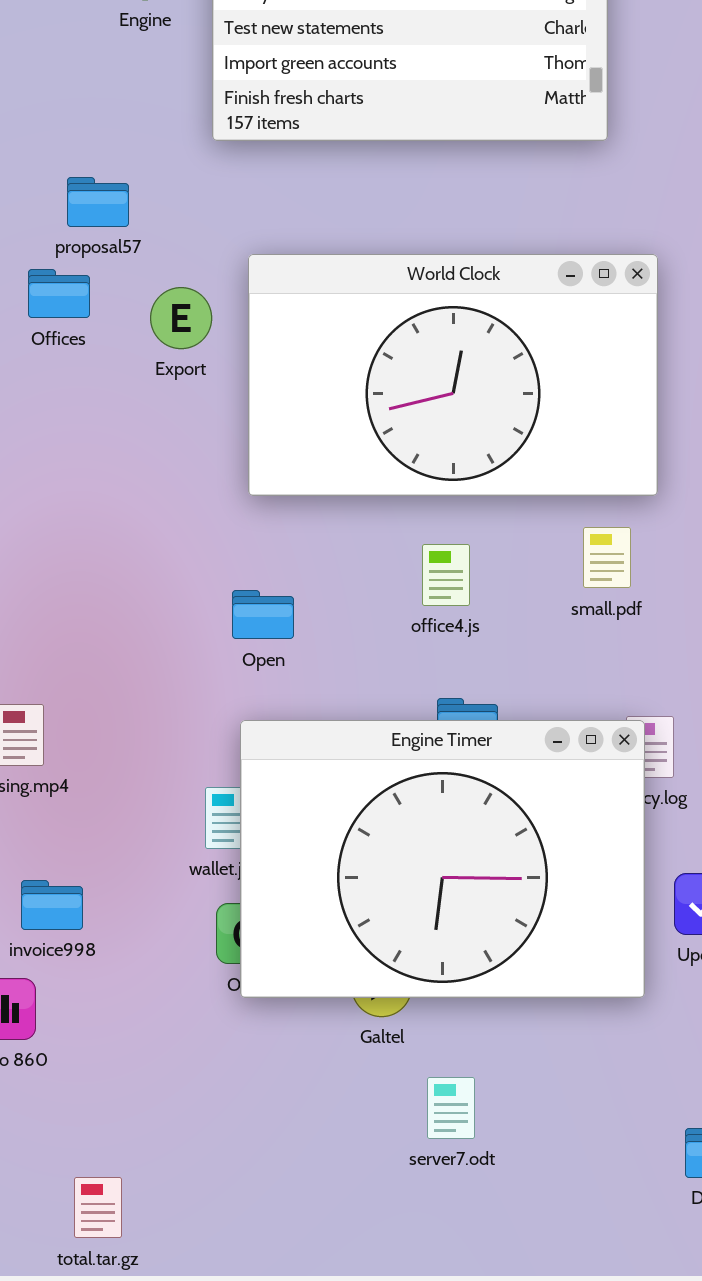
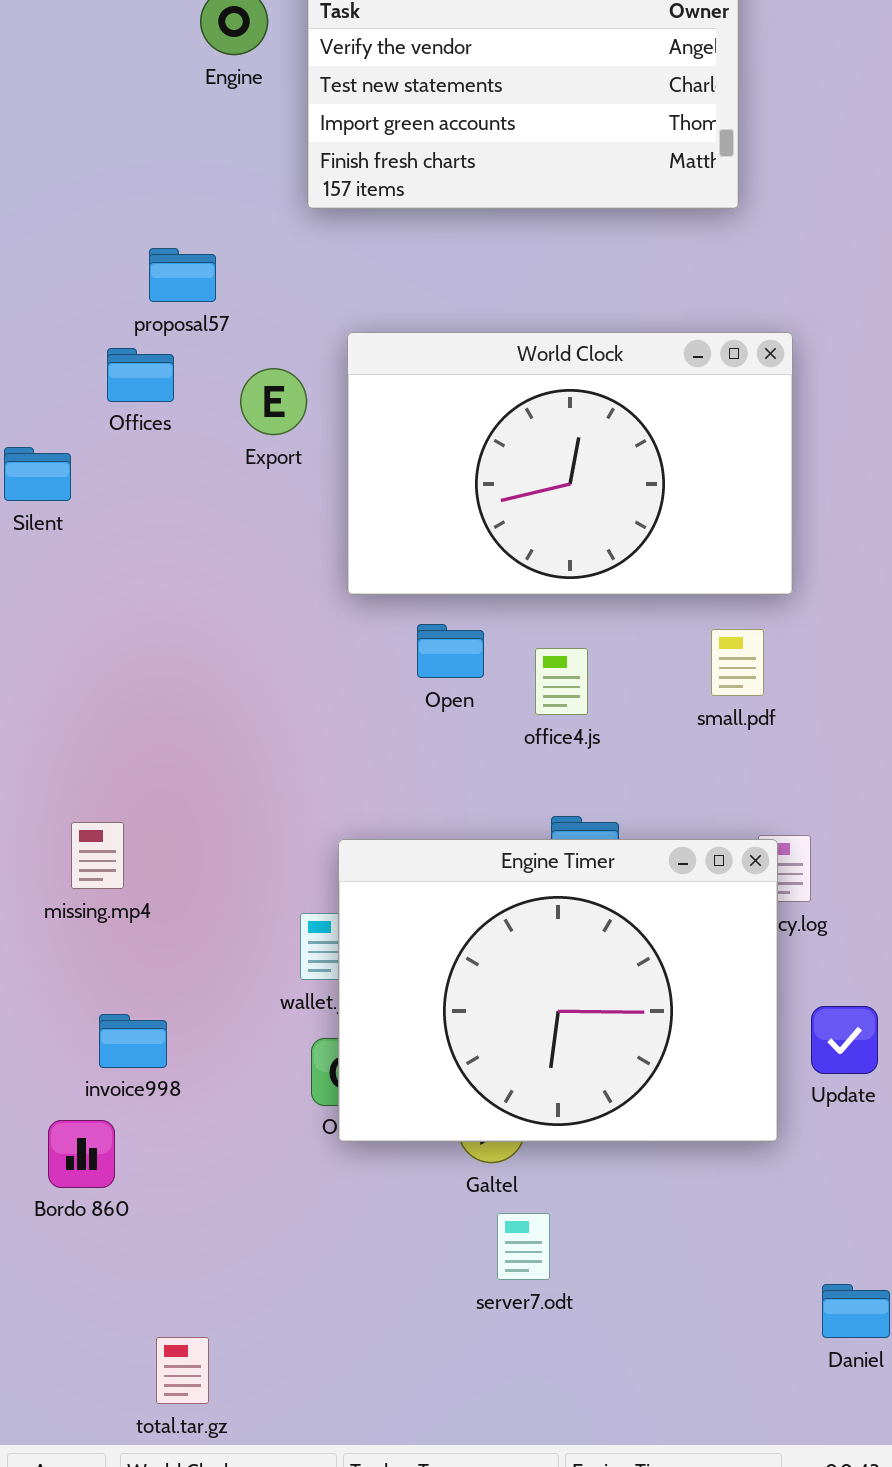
Open: [232,590,294,639] -> [417,624,484,678], moved
server7.odt: [427,1077,475,1139] -> [497,1213,550,1280], moved

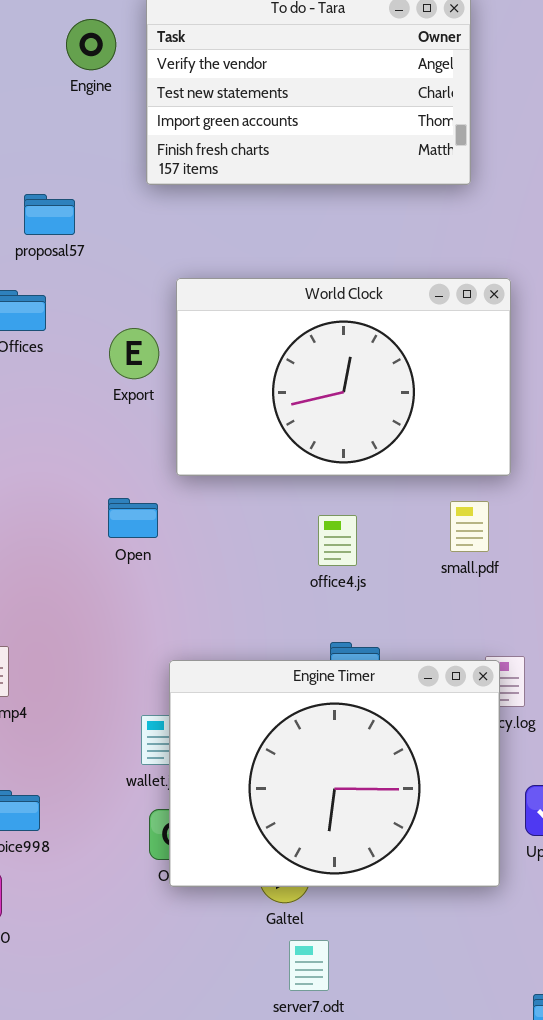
proposal57: [149,248,216,302] -> [24,194,75,235], moved
Export: [240,368,307,435] -> [109,328,159,379], moved
Open: [417,624,484,678] -> [108,498,158,538], moved

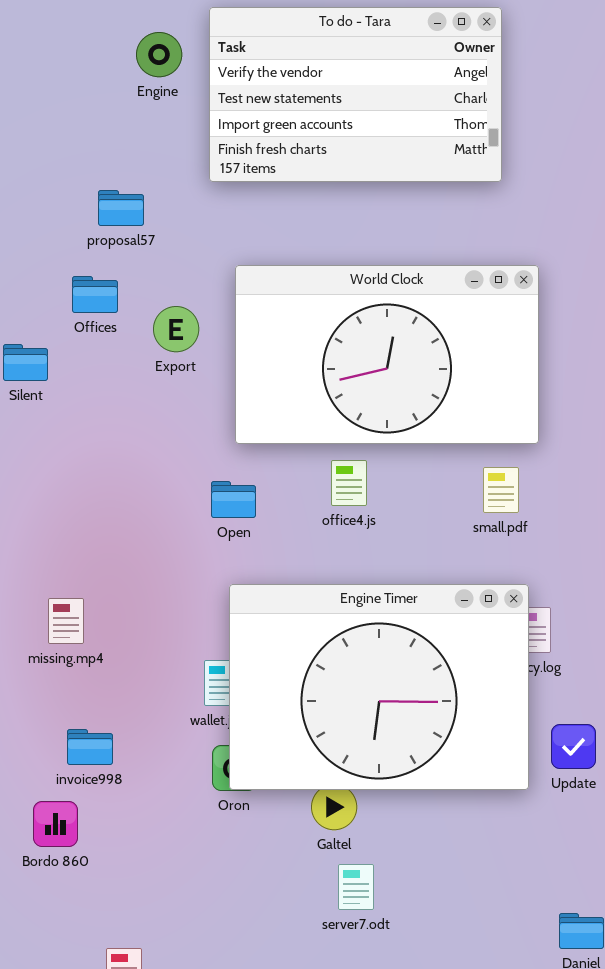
Export: [109,328,159,379] -> [153,306,199,352], moved
Open: [108,498,158,538] -> [211,481,256,518], moved
office4.js: [318,515,357,566] -> [331,460,367,506], moved
Engine Timer: [169,660,500,887] -> [229,584,529,790], moved

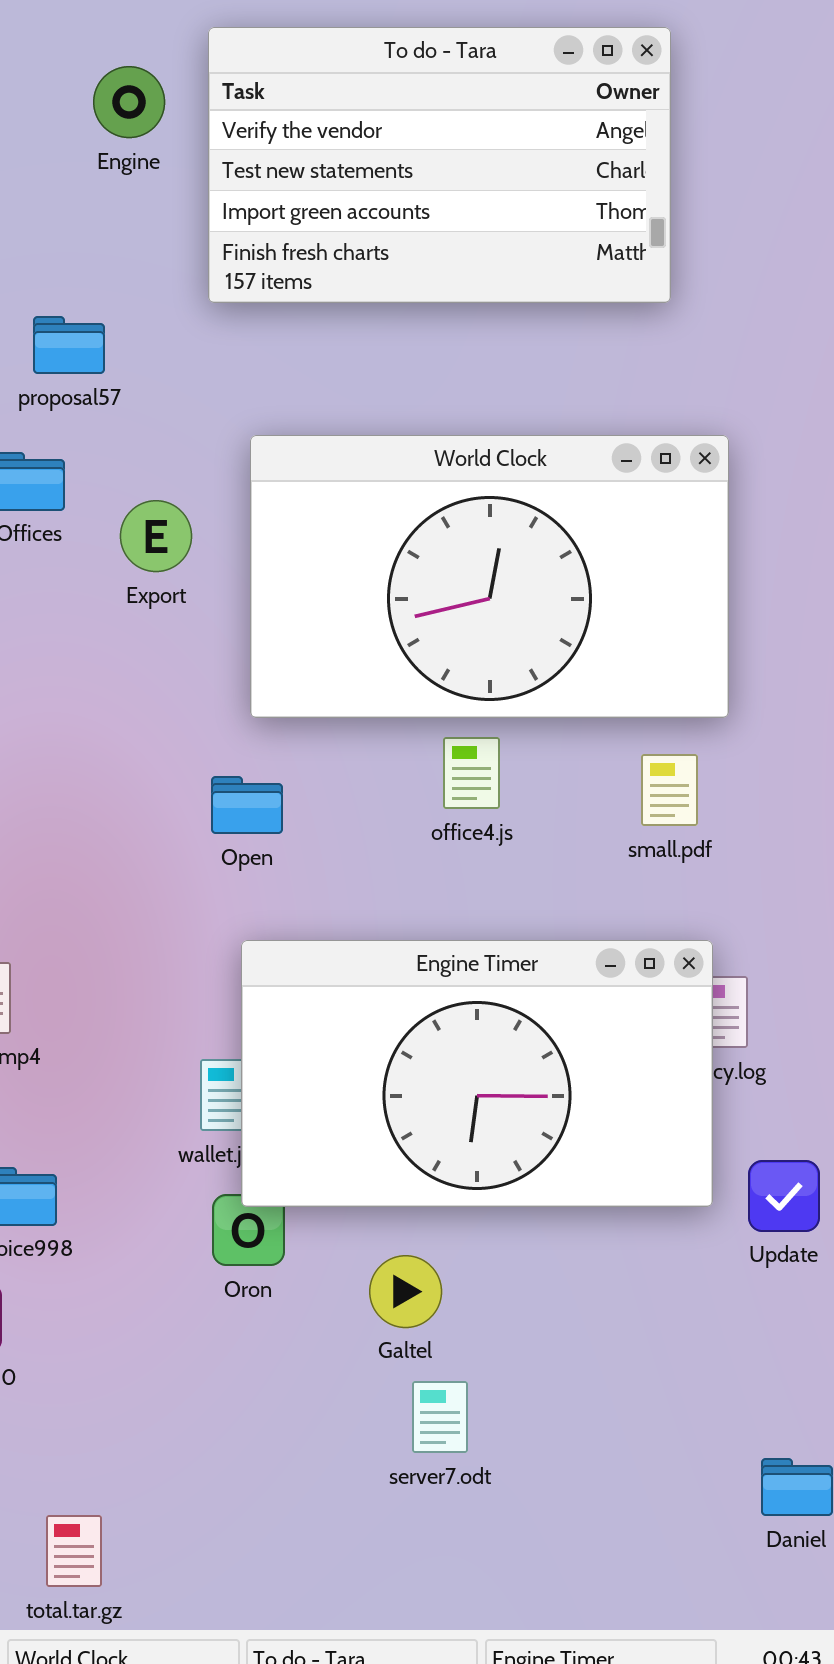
office4.js: [331,460,367,506] -> [443,737,500,809], moved
Engine Timer: [229,584,529,790] -> [241,940,713,1207], resized

